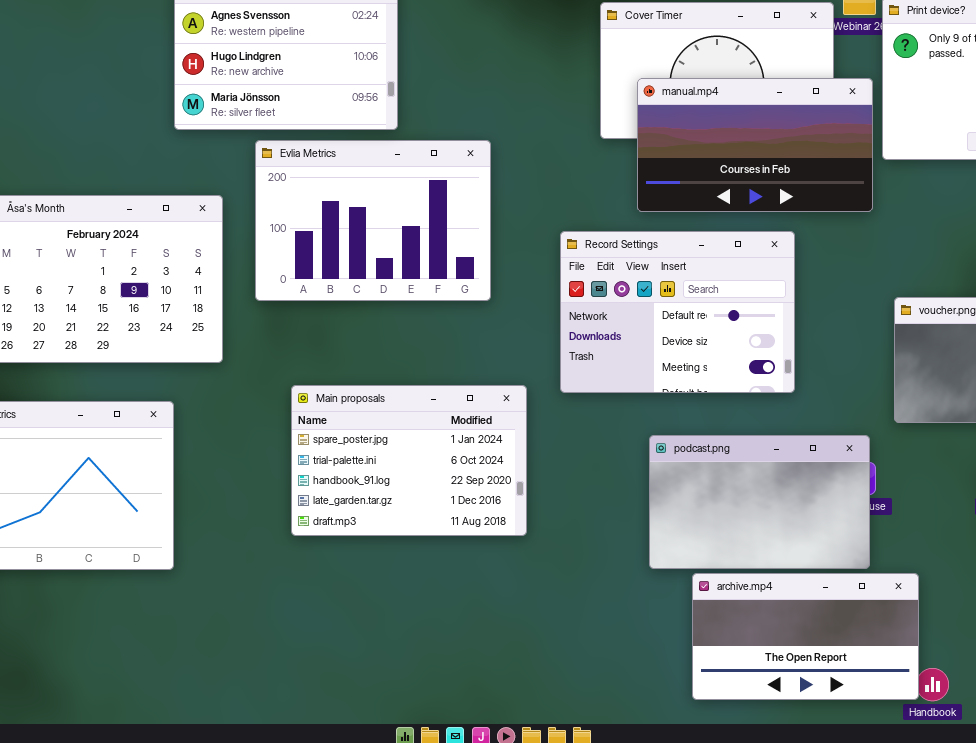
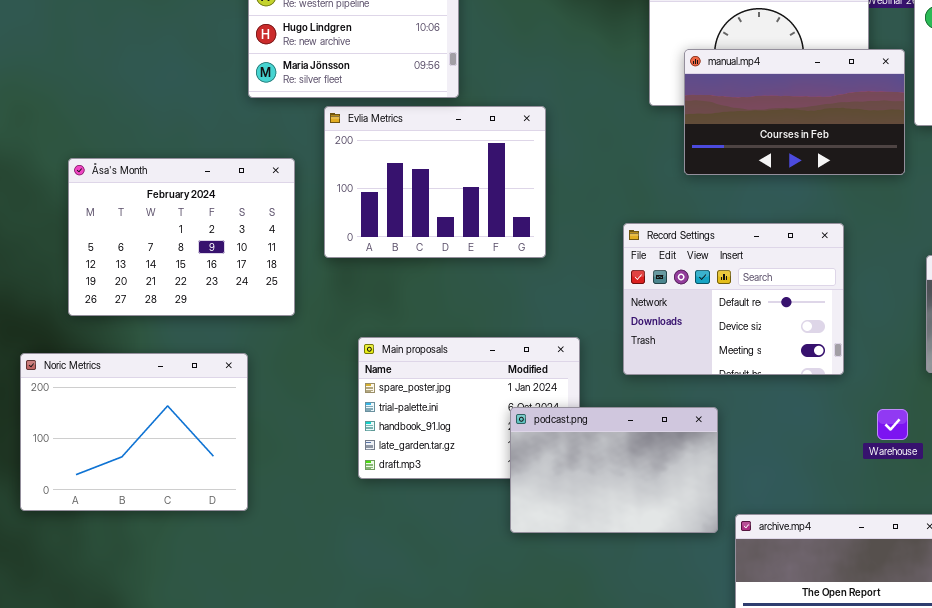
Record Settings: [560,231,795,393] -> [623,223,844,375], moved
podcast.png: [649,435,870,569] -> [510,407,718,533], moved

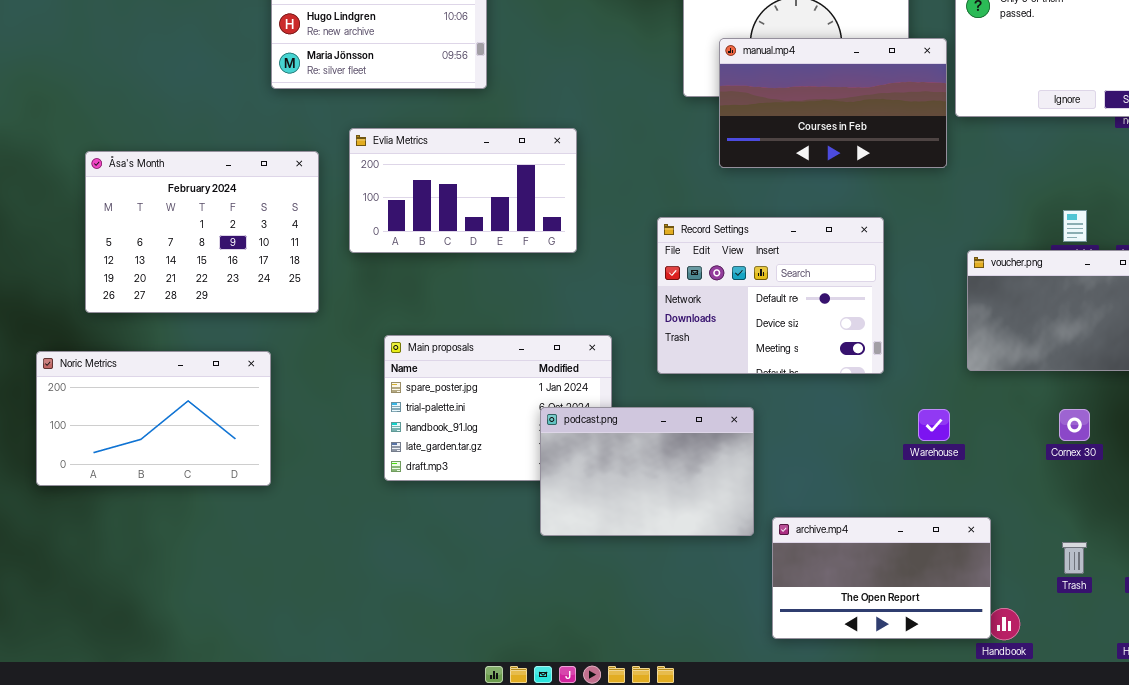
Evlia Metrics: [324,106,546,258] -> [349,128,577,253], resized
Noric Metrics: [20,353,248,511] -> [36,351,271,486], resized

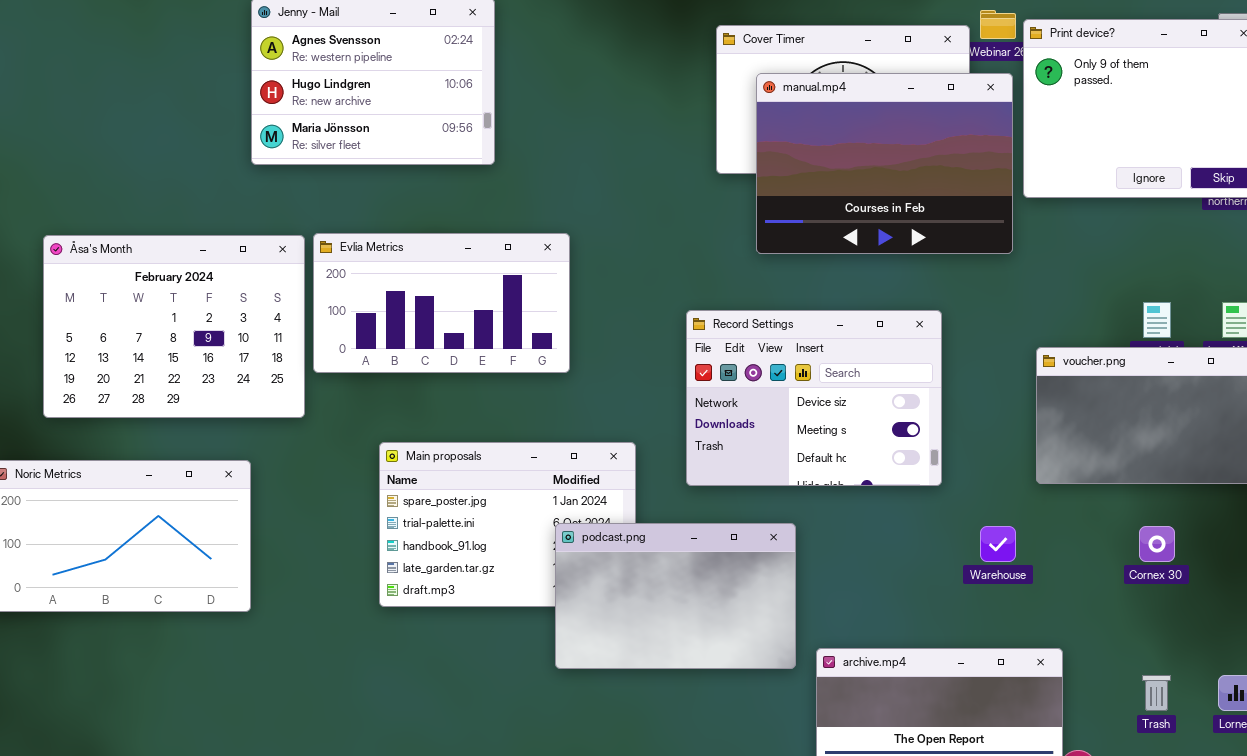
manual.mp4: [719,38,947,168] -> [756,73,1013,254], resized
Evlia Metrics: [349,128,577,253] -> [313,233,570,373], moved
Record Settings: [657,217,884,374] -> [686,310,942,486], scrolled down 1 row

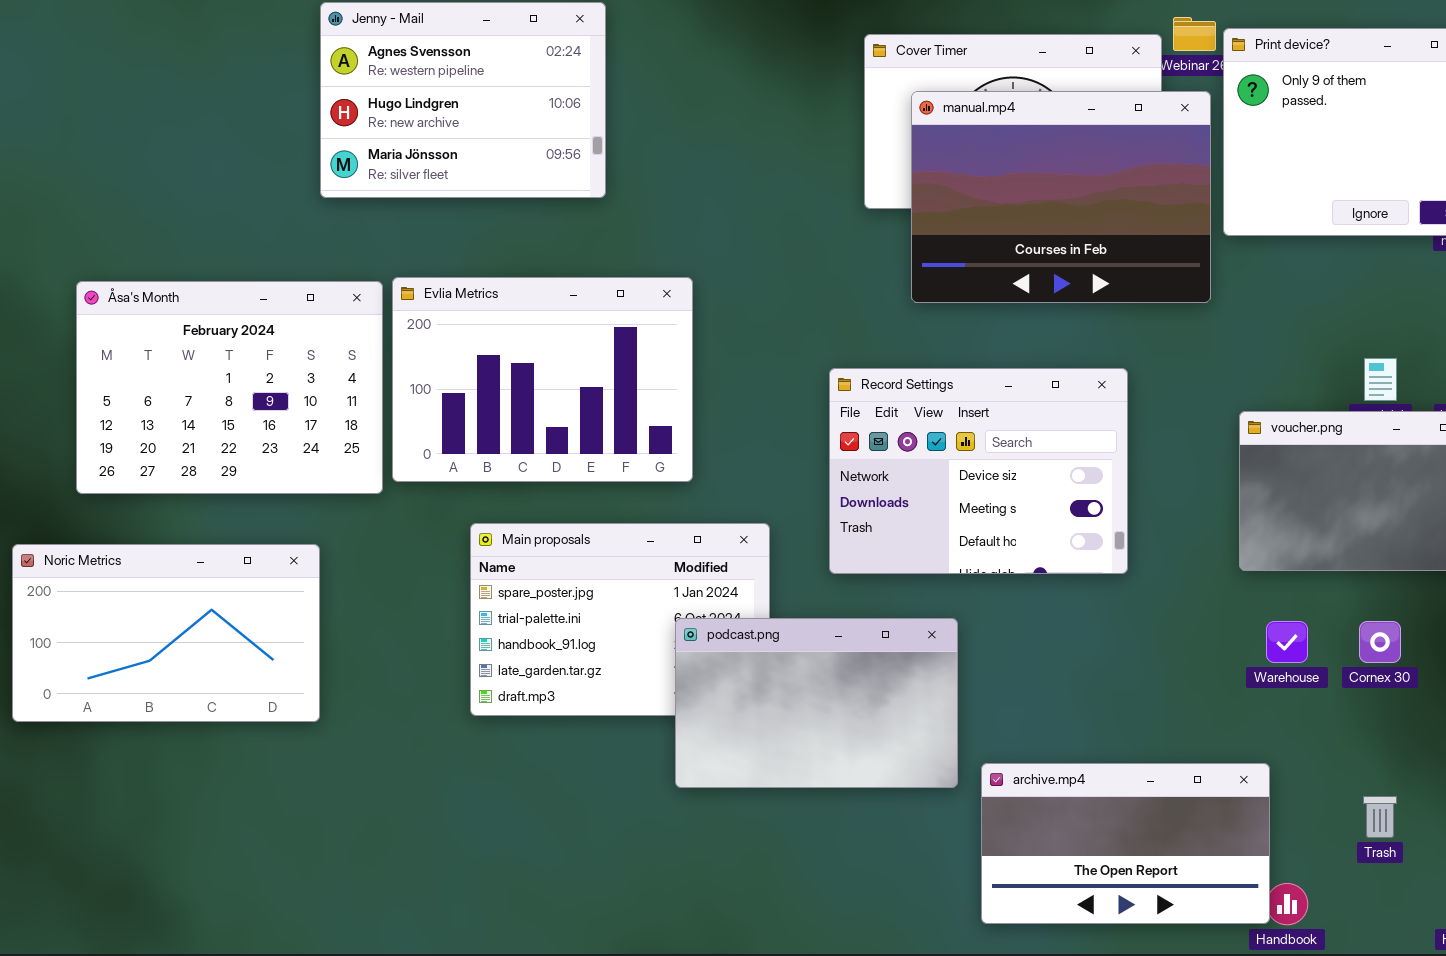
Evlia Metrics: [313,233,570,373] -> [392,277,693,482], resized
Warehouse: [980,526,1016,562] -> [1266,621,1308,663], moved

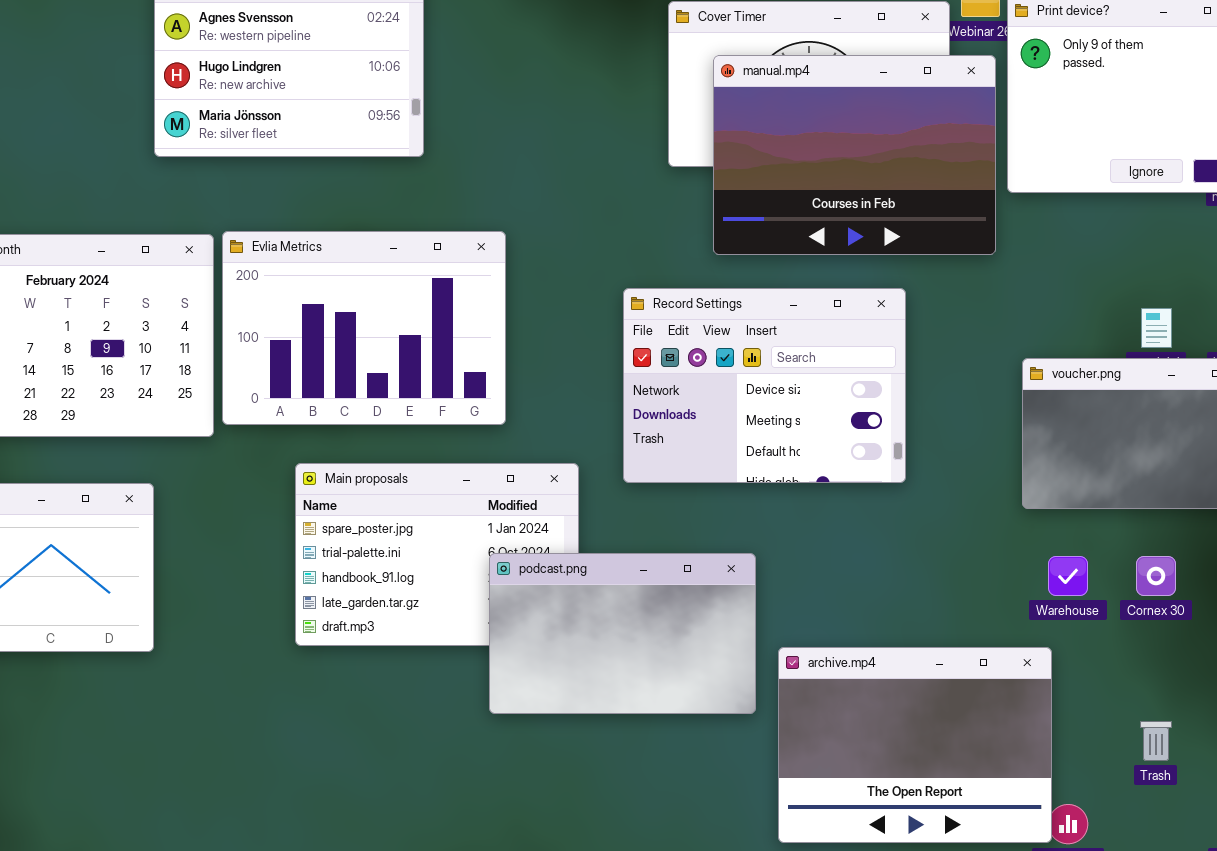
Record Settings: [829,368,1128,574] -> [623,288,906,483], moved
archive.mp4: [981,763,1270,924] -> [778,647,1052,843], resized

